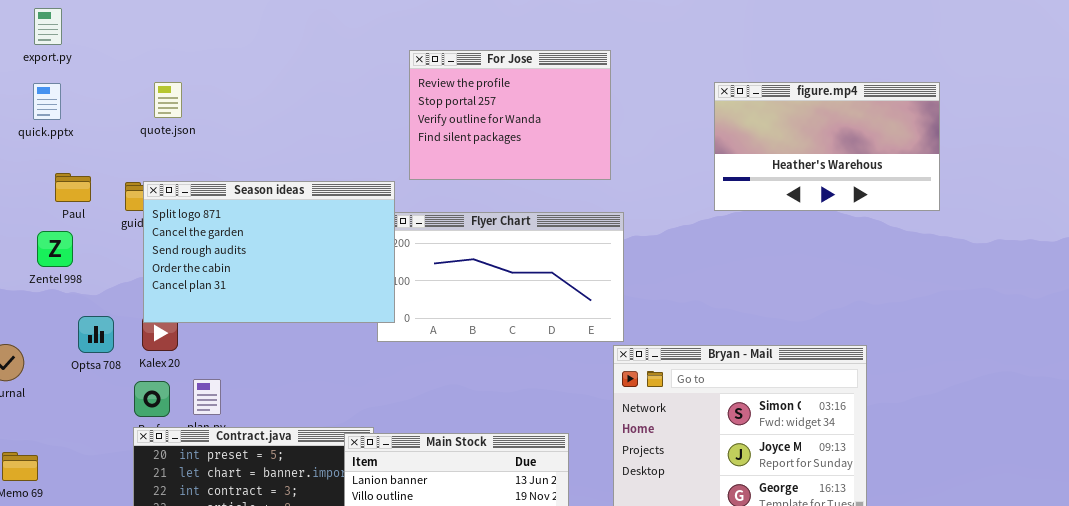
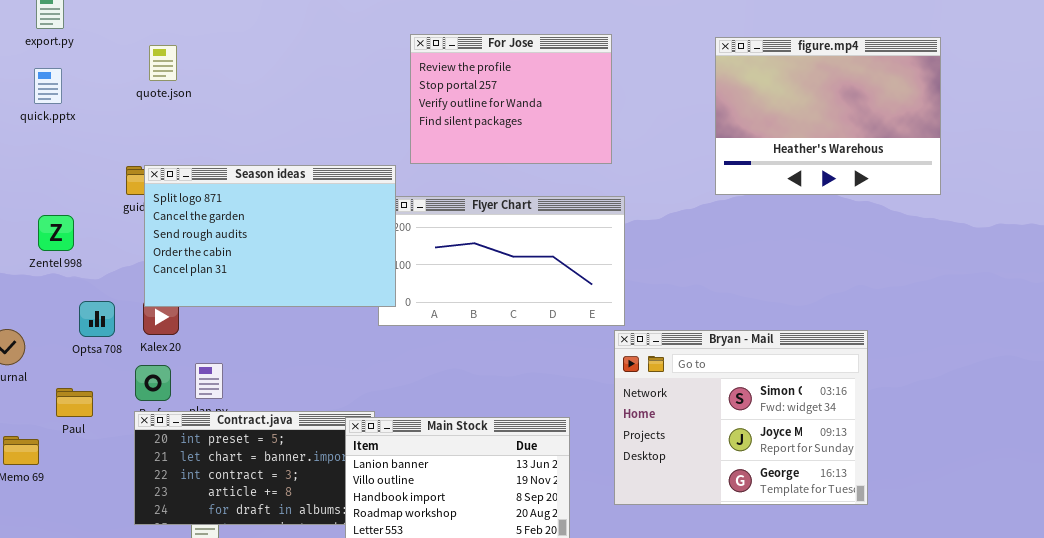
quote.json: [154,82,182,118] -> [149,45,177,81], moved
figure.mp4: [714,82,940,211] -> [715,37,941,195], resized
Paul: [55,173,91,202] -> [56,388,93,417], moved

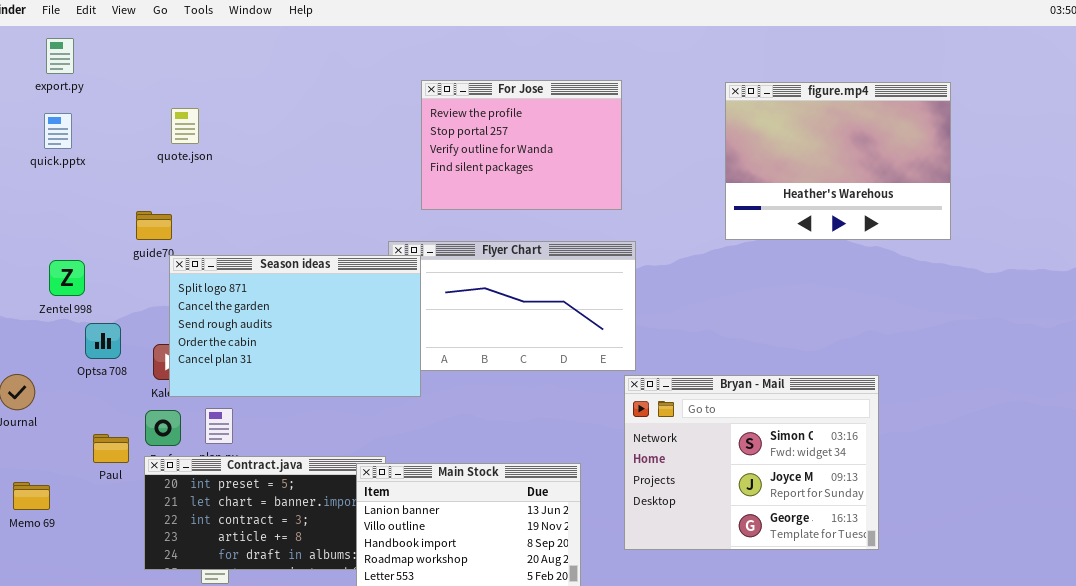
quote.json: [149,45,177,81] -> [171,108,199,144], moved
Season ideas: [144,165,396,307] -> [169,255,421,397], moved
Optsa 708: [79,301,115,337] -> [85,323,121,359], moved
Paul: [56,388,93,417] -> [93,434,129,463], moved

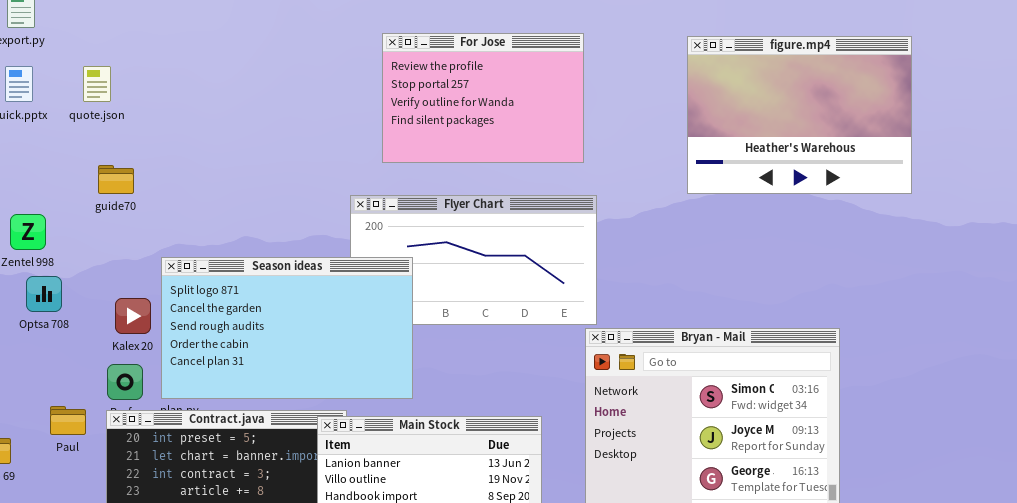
quote.json: [171,108,199,144] -> [83,66,111,102], moved
Season ideas: [169,255,421,397] -> [161,257,413,399], moved
Optsa 708: [85,323,121,359] -> [26,276,62,312], moved
Paul: [93,434,129,463] -> [50,406,86,435], moved

